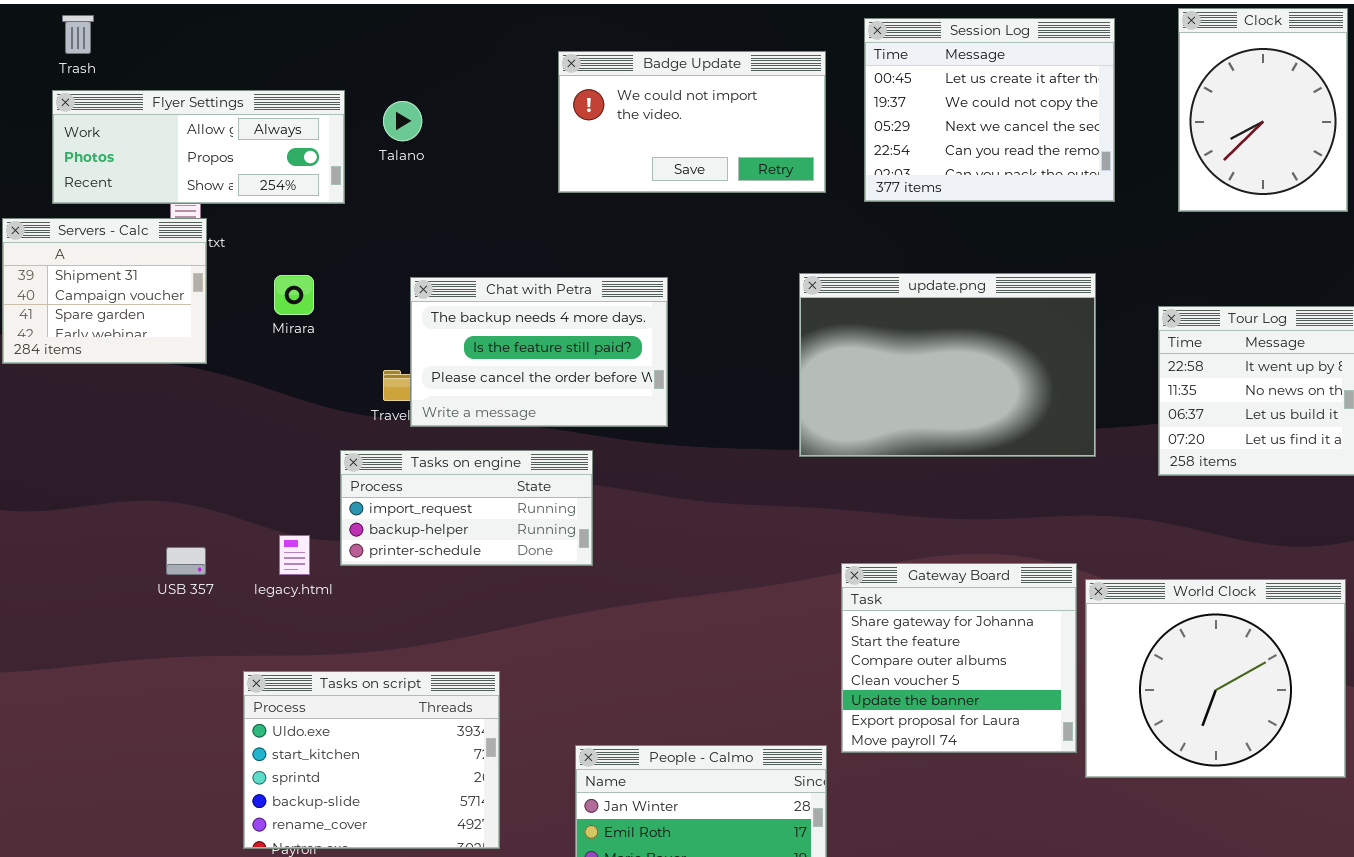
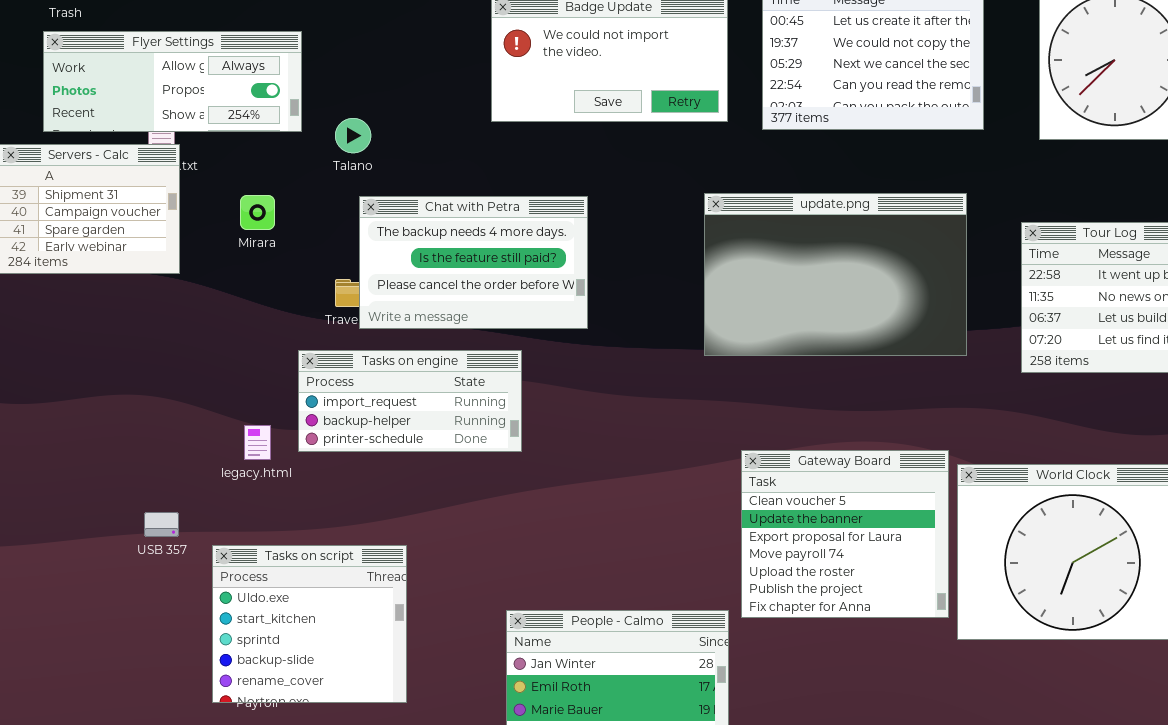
Talano: [383,101,422,141] -> [335,118,371,153], moved
USB 357: [166,547,206,575] -> [144,512,179,537], moved
Gateway Board: [841,563,1077,753] -> [741,450,949,618], scrolled down 3 rows
Tasks on script: [243,671,500,849] -> [212,545,407,703], resized

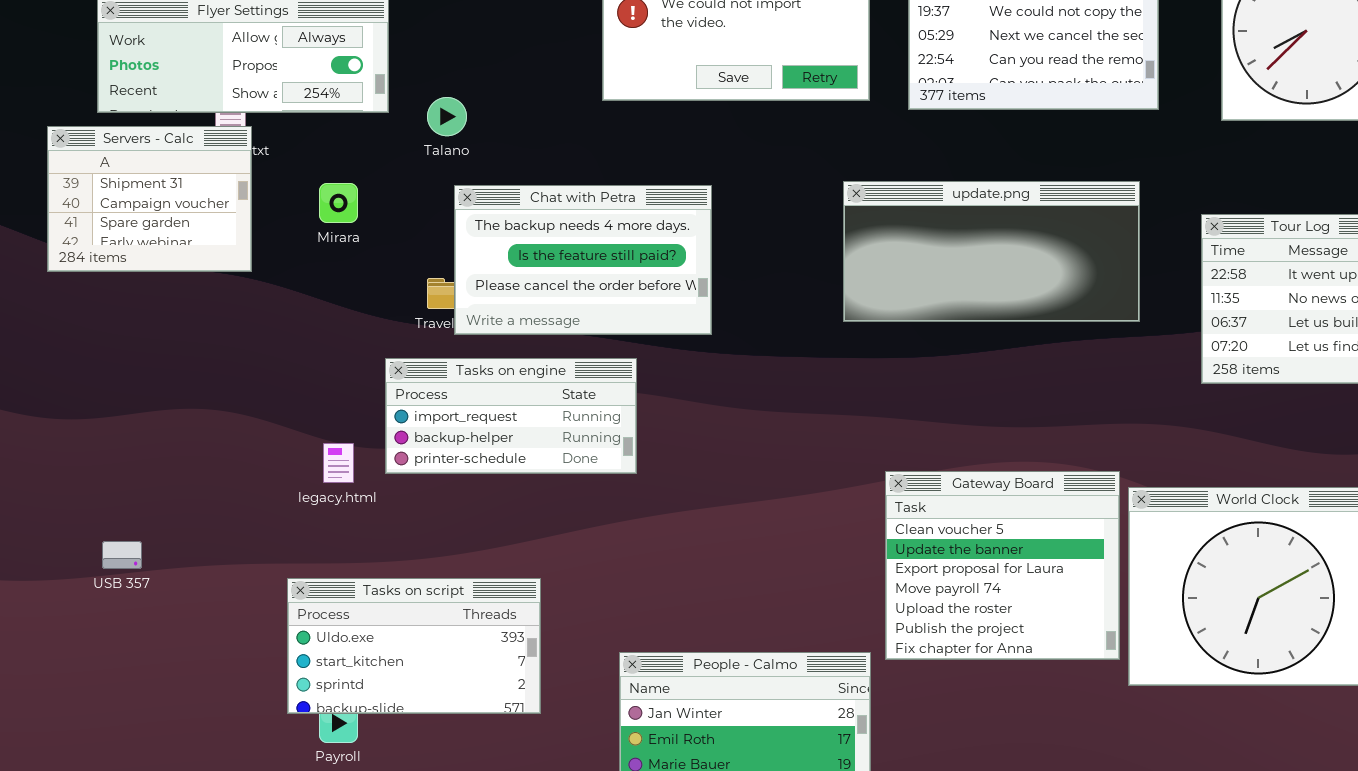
update.png: [704,193,967,356] -> [843,181,1140,322], resized
USB 357: [144,512,179,537] -> [102,541,142,569], moved
Tasks on script: [212,545,407,703] -> [287,578,541,714], resized

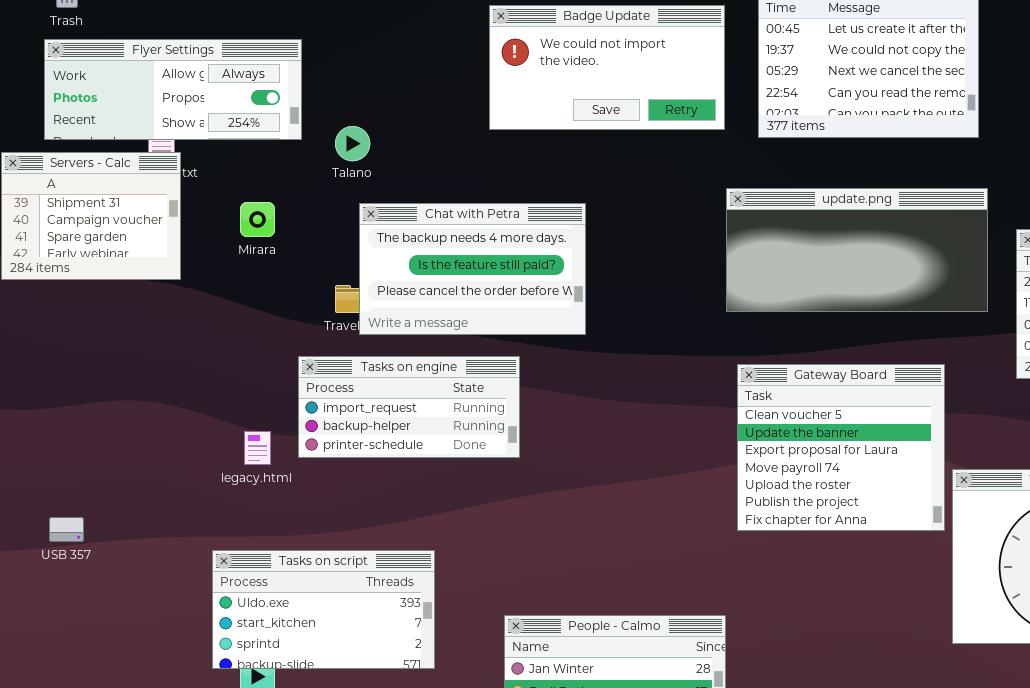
update.png: [843,181,1140,322] -> [726,188,988,312], moved
Gateway Board: [885,471,1120,660] -> [737,364,945,531], moved

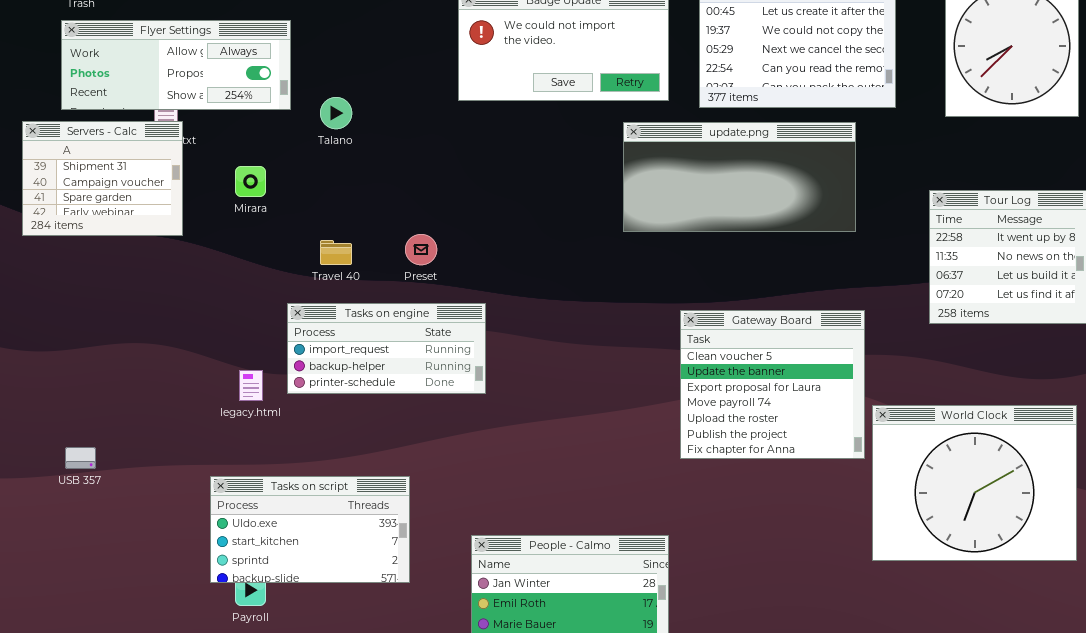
update.png: [726,188,988,312] -> [623,122,856,232], moved
Chat with Petra: [359,203,586,335] -> none, closed

